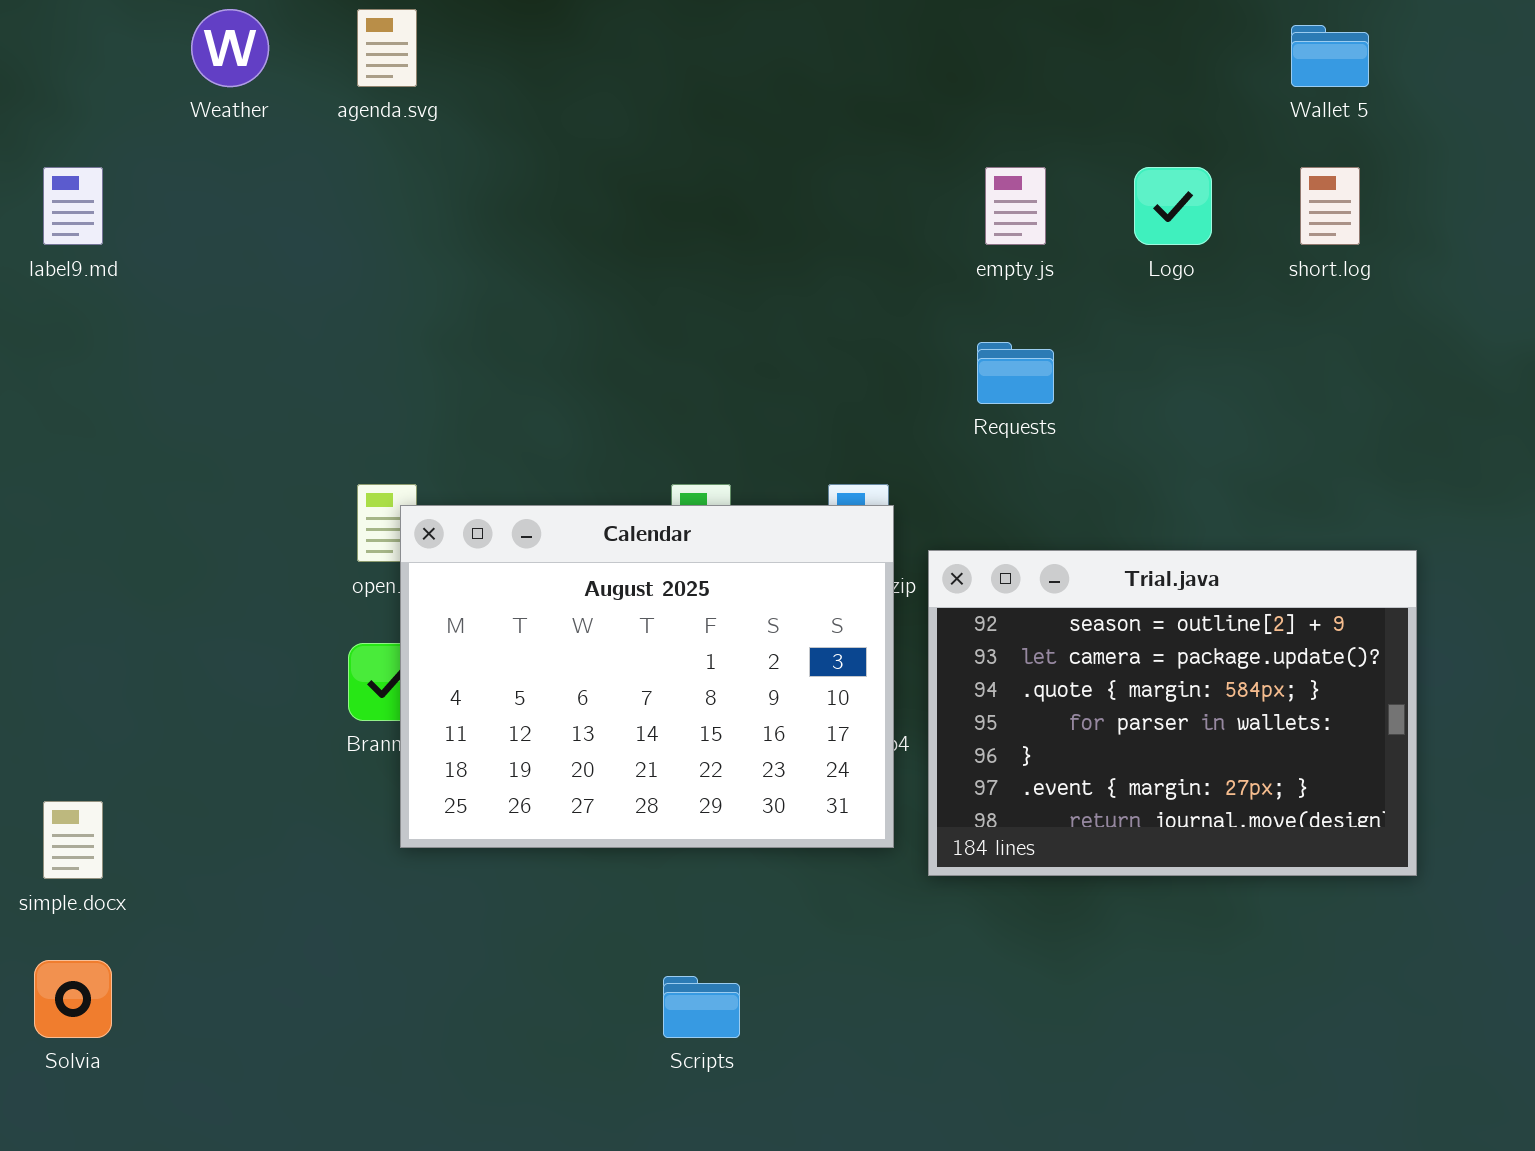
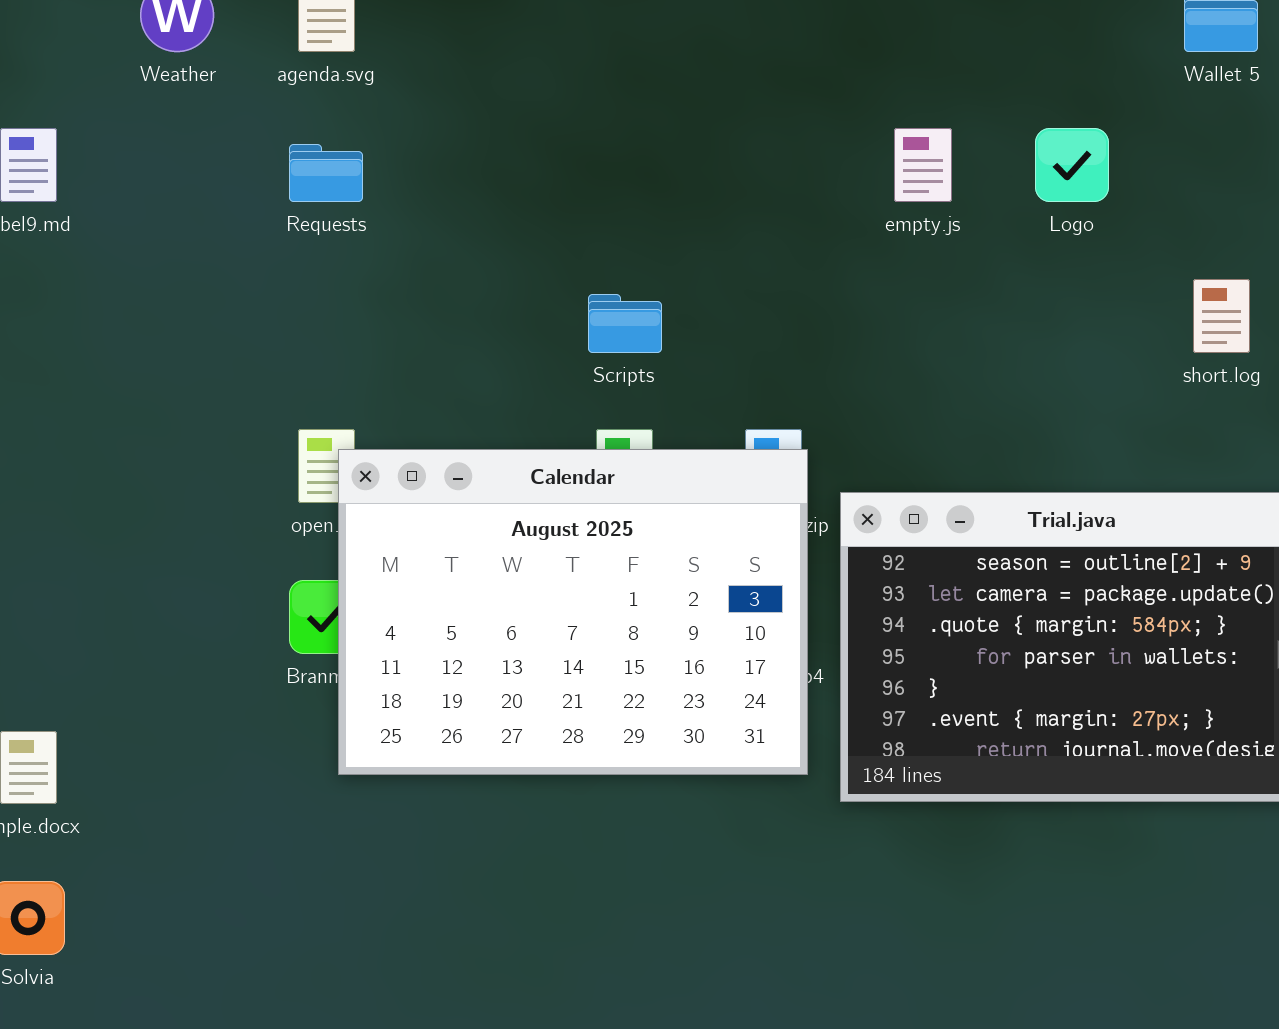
short.log: [1300,167,1360,245] -> [1193,279,1250,353], moved
Requests: [977,342,1054,404] -> [289,144,363,202], moved
Scripts: [663,976,740,1038] -> [588,294,662,353], moved

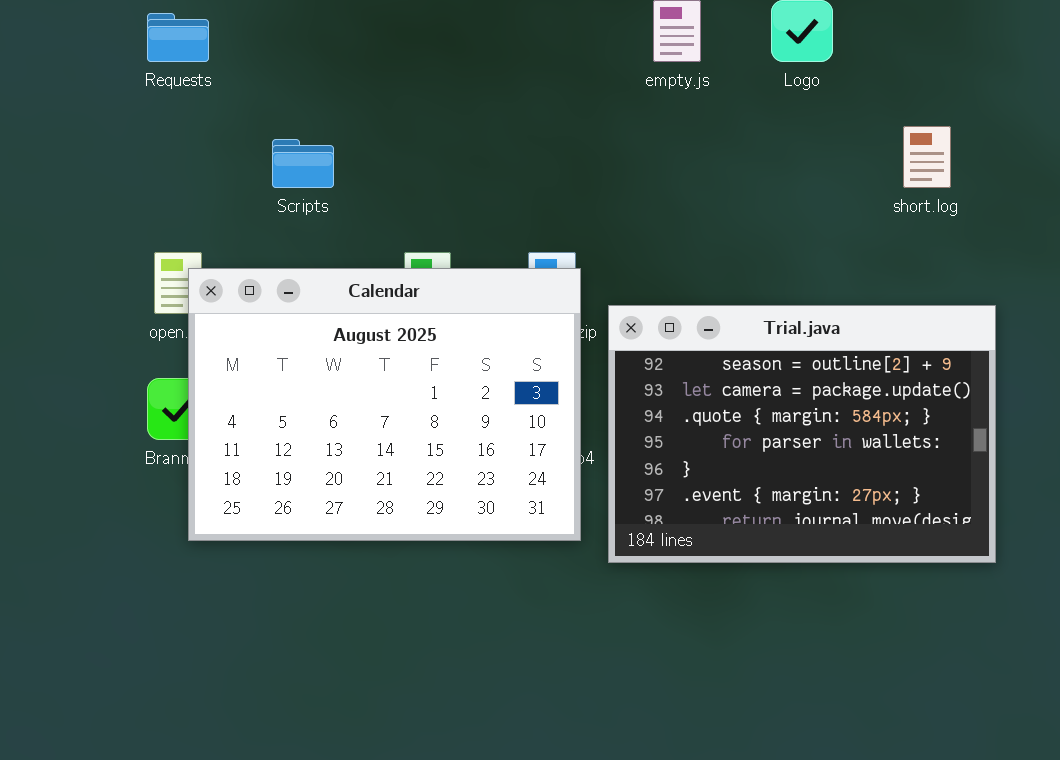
Scripts: [588,294,662,353] -> [272,139,334,188], moved

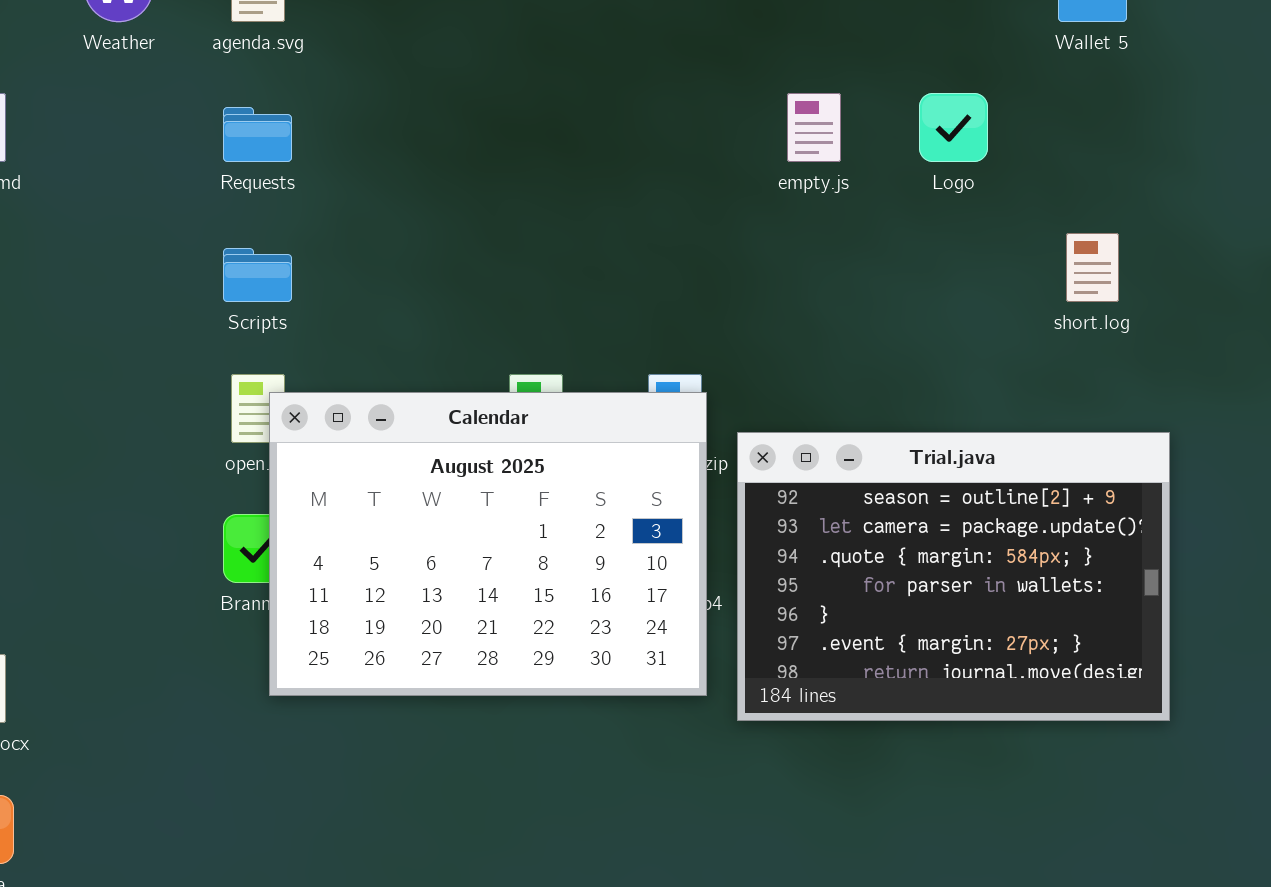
Scripts: [272,139,334,188] -> [223,248,292,302], moved

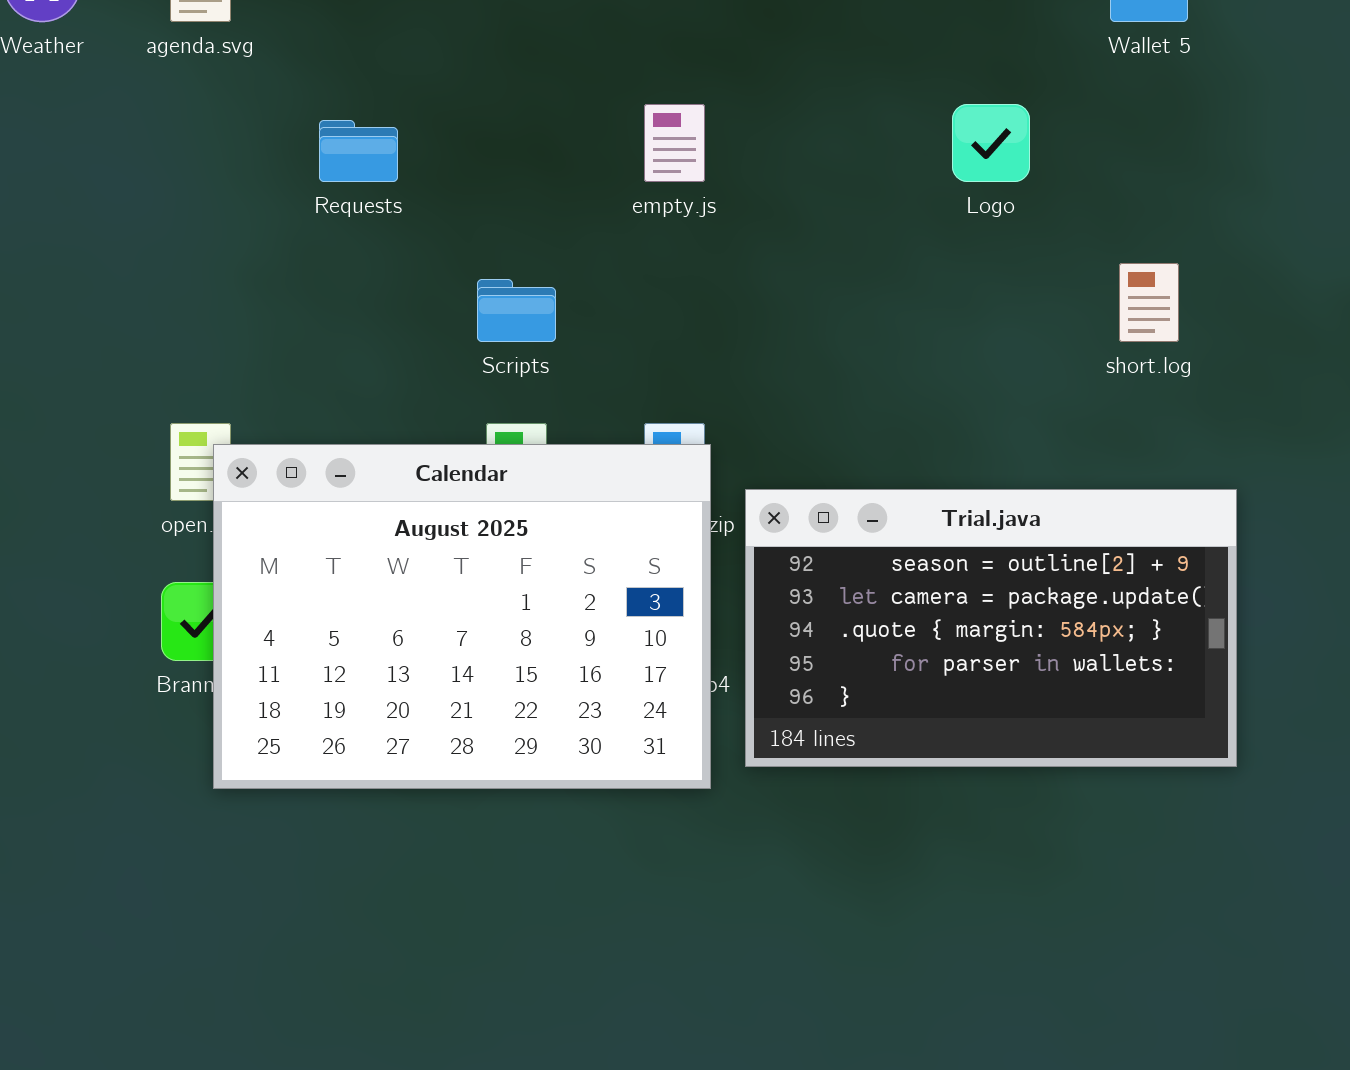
empty.js: [787,93,841,162] -> [644,104,705,182], moved
Requests: [223,107,292,162] -> [319,120,398,182], moved
Scripts: [223,248,292,302] -> [477,279,556,342], moved
Trial.java: [737,432,1170,721] -> [745,489,1237,767], resized

